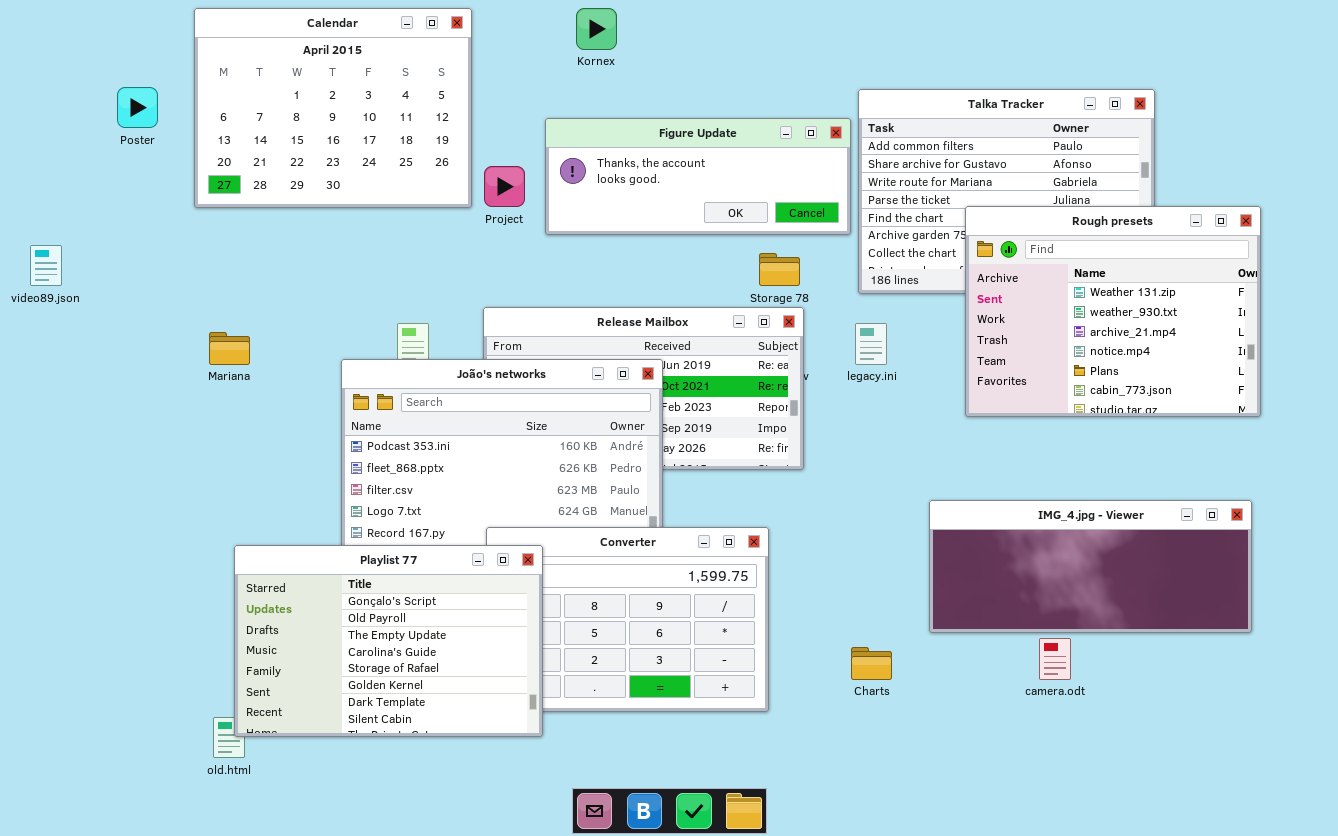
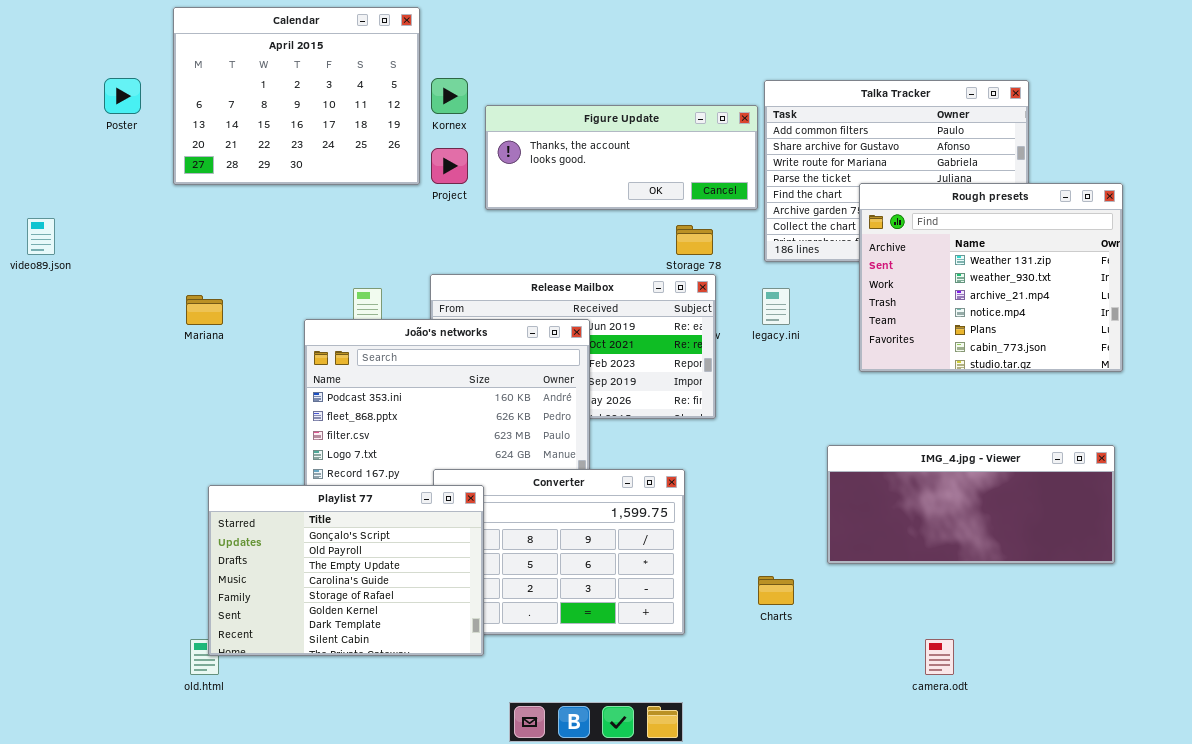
Kornex: [576,8,617,50] -> [431,78,468,114], moved
camera.odt: [1039,638,1071,680] -> [925,639,954,675], moved

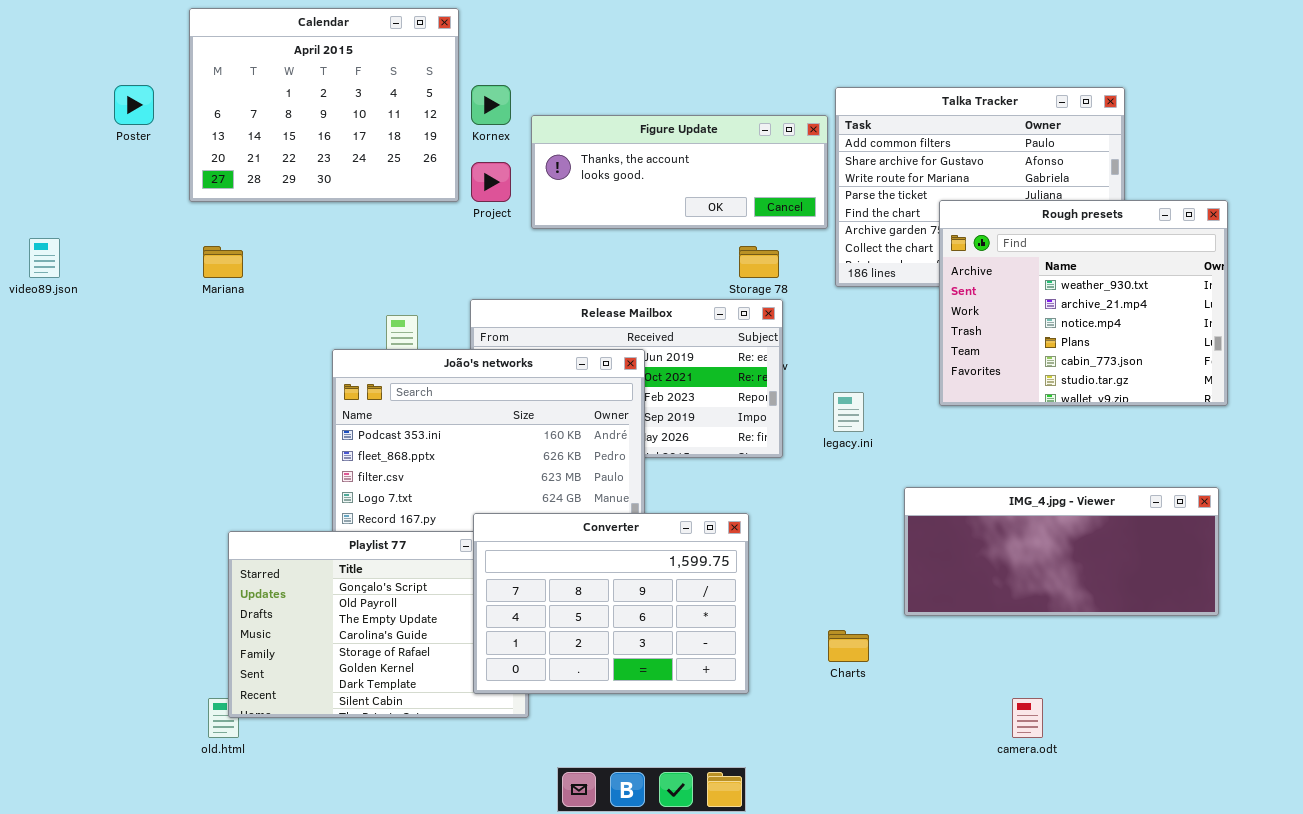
Rough presets: [859,183,1123,372] -> [939,200,1228,406], scrolled down 1 row
legacy.ini: [762,288,790,325] -> [833,392,864,432], moved
Mariana: [186,295,223,325] -> [203,246,243,278], moved
Converter: [433,469,685,635] -> [473,513,749,694], raised

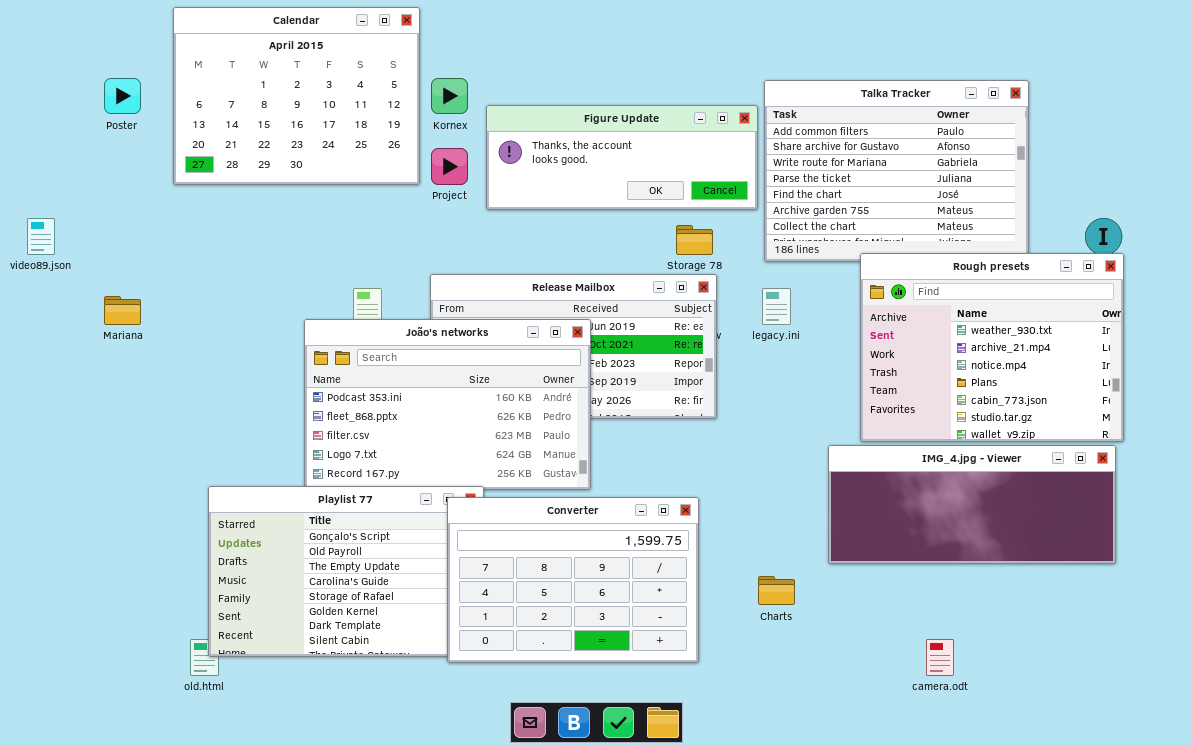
Rough presets: [939,200,1228,406] -> [860,253,1124,442], moved
Mariana: [203,246,243,278] -> [104,296,141,325], moved
legacy.ini: [833,392,864,432] -> [762,288,791,325], moved
Converter: [473,513,749,694] -> [447,497,699,663], moved

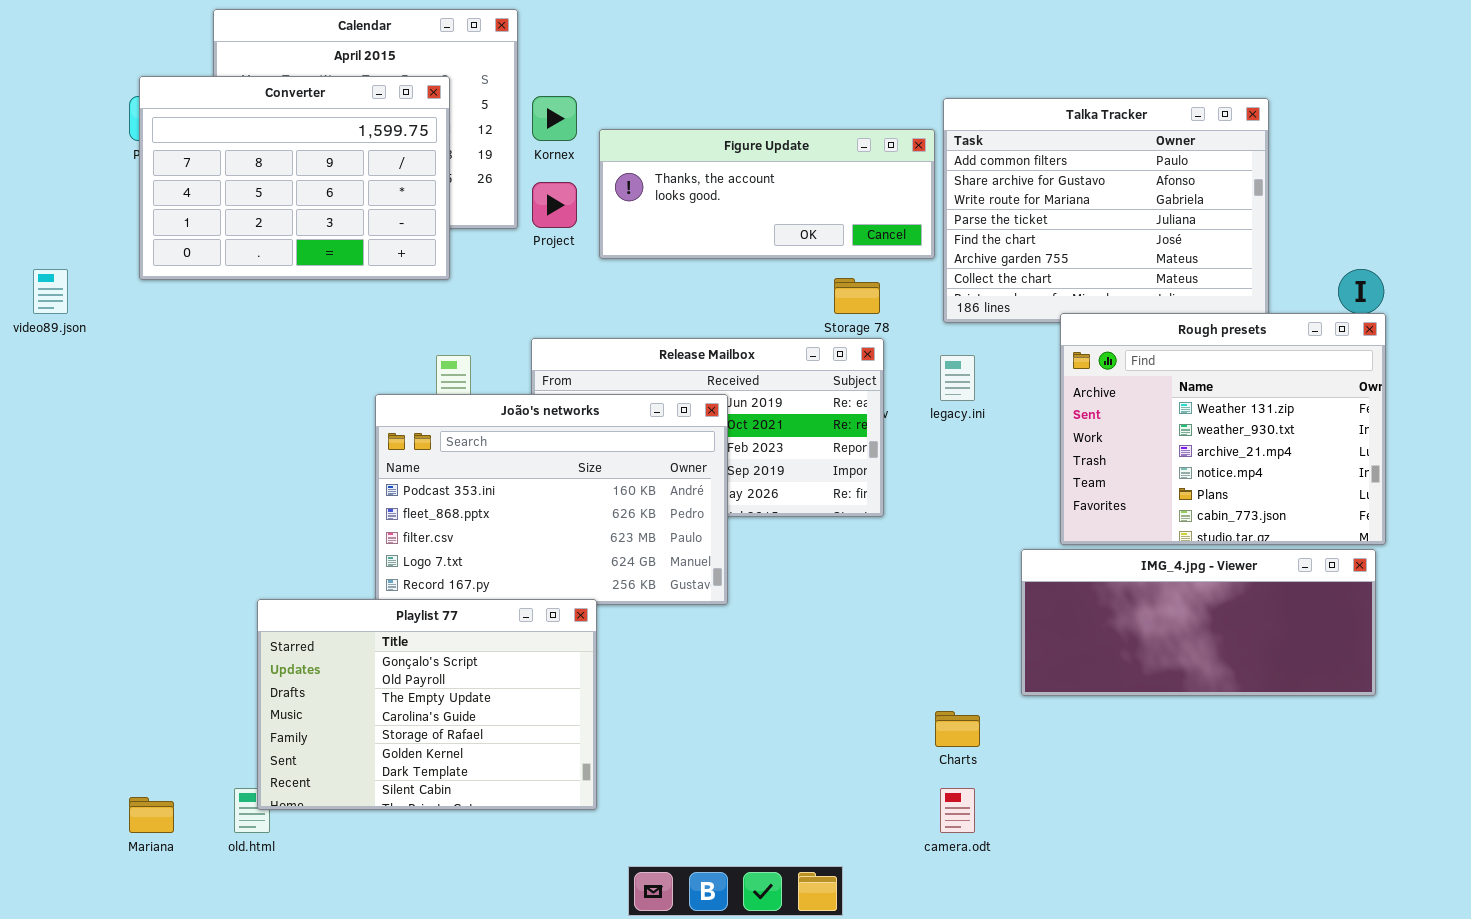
Rough presets: [860,253,1124,442] -> [1060,313,1386,545], scrolled up 1 row
Mariana: [104,296,141,325] -> [129,797,174,833], moved
Converter: [447,497,699,663] -> [139,76,450,280], moved
camera.odt: [926,639,954,676] -> [940,788,975,833], moved

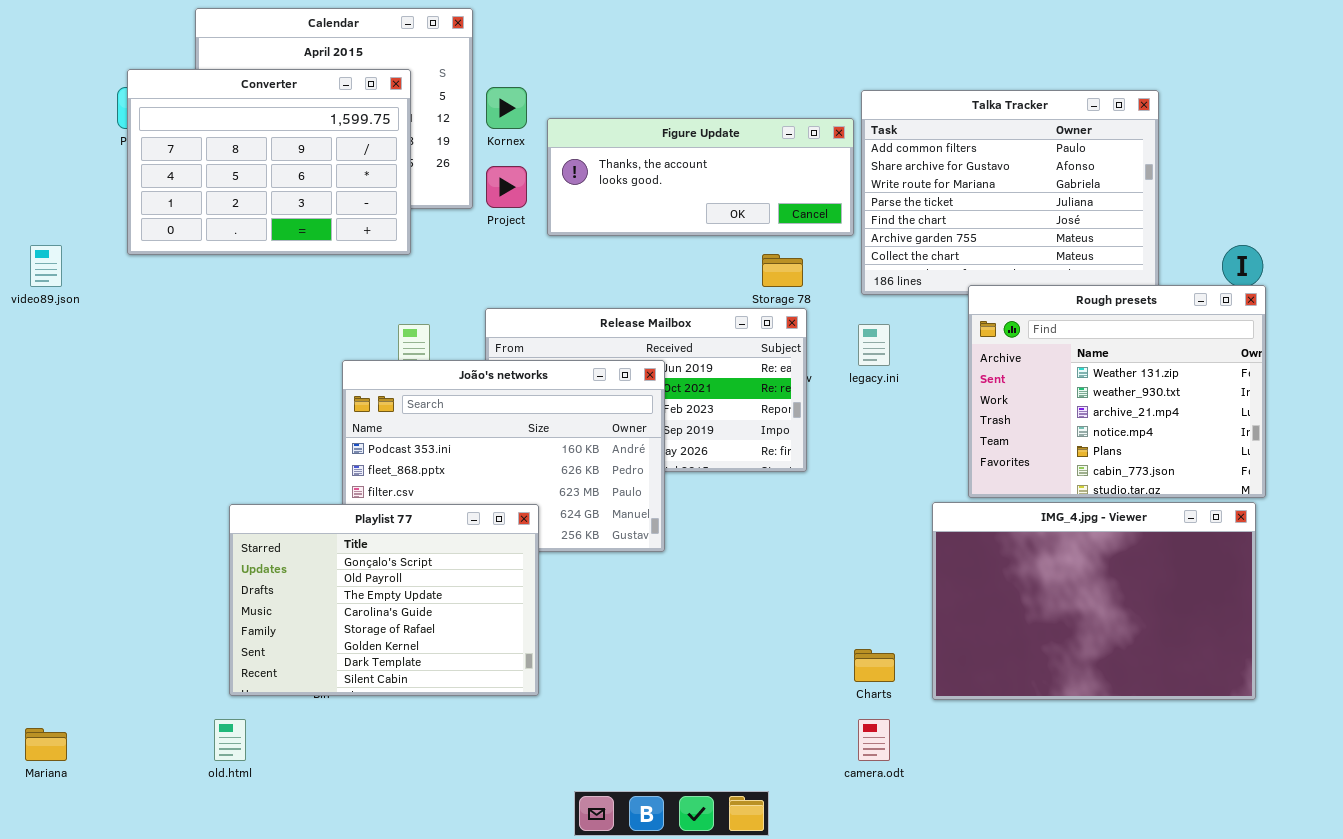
IMG_4.jpg - Viewer: [1021,549,1376,696] -> [932,502,1256,700], resized
Playlist 77: [257,599,597,810] -> [229,504,539,696], moved
Mariana: [129,797,174,833] -> [25,728,67,761], moved

